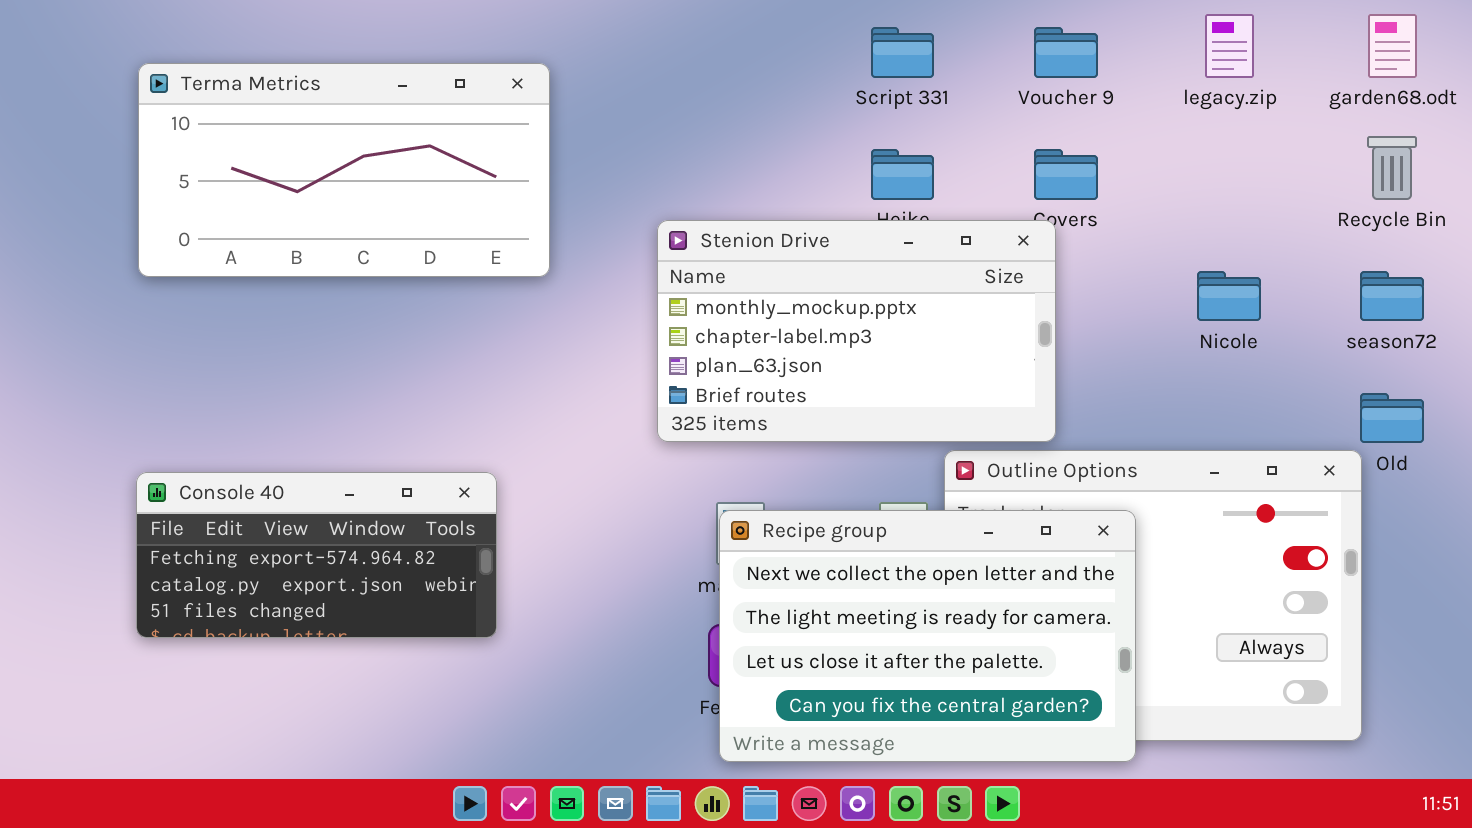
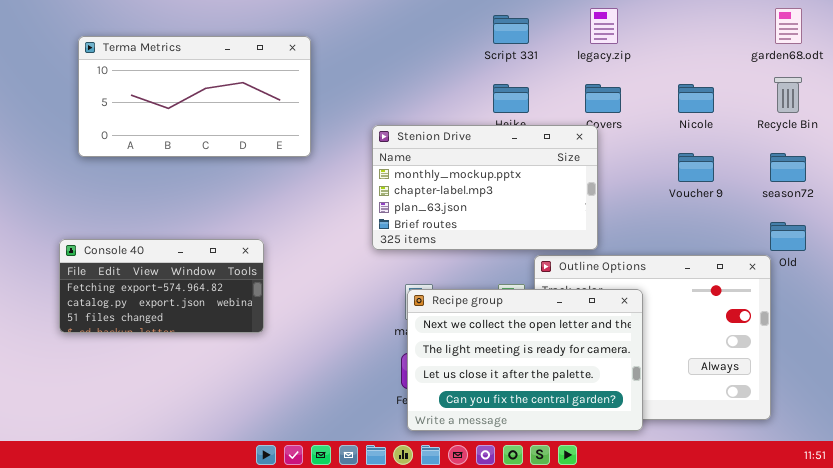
legacy.zip: [1205,14,1254,78] -> [590,8,618,44], moved
Voucher 9: [1034,27,1098,78] -> [678,153,714,182], moved
Nicole: [1197,271,1261,321] -> [678,84,714,113], moved
Console 40: [136,472,497,638] -> [59,239,264,333], moved

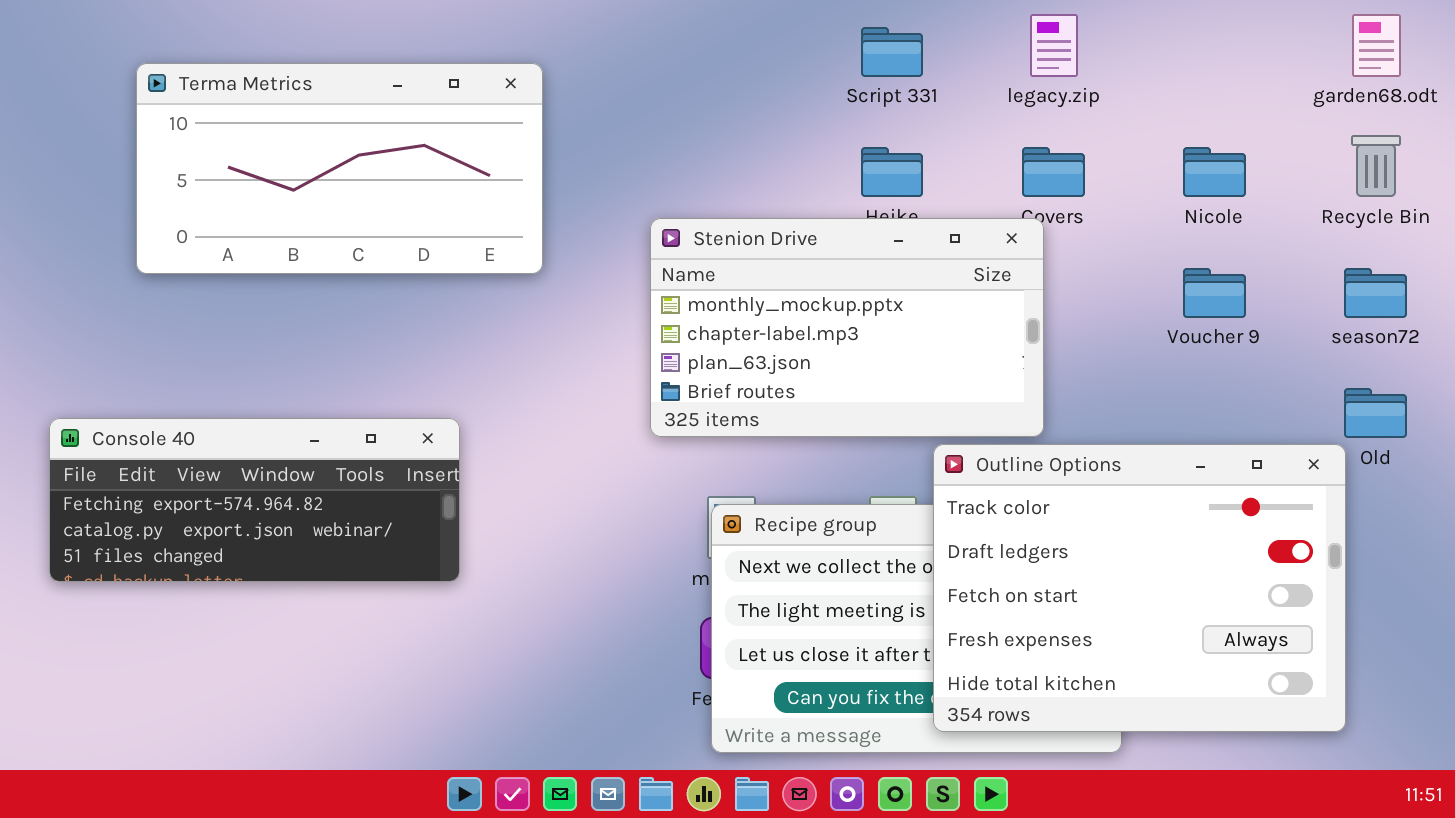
Console 40: [59,239,264,333] -> [49,418,460,582], resized
Outline Options: [534,255,771,420] -> [933,444,1346,732], raised

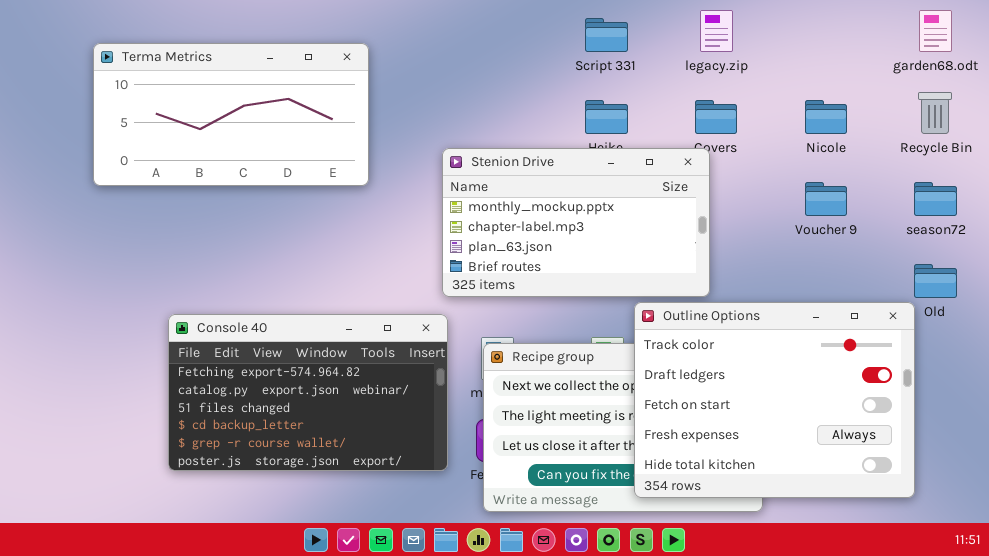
Console 40: [49,418,460,582] -> [168,314,448,471], moved, resized

